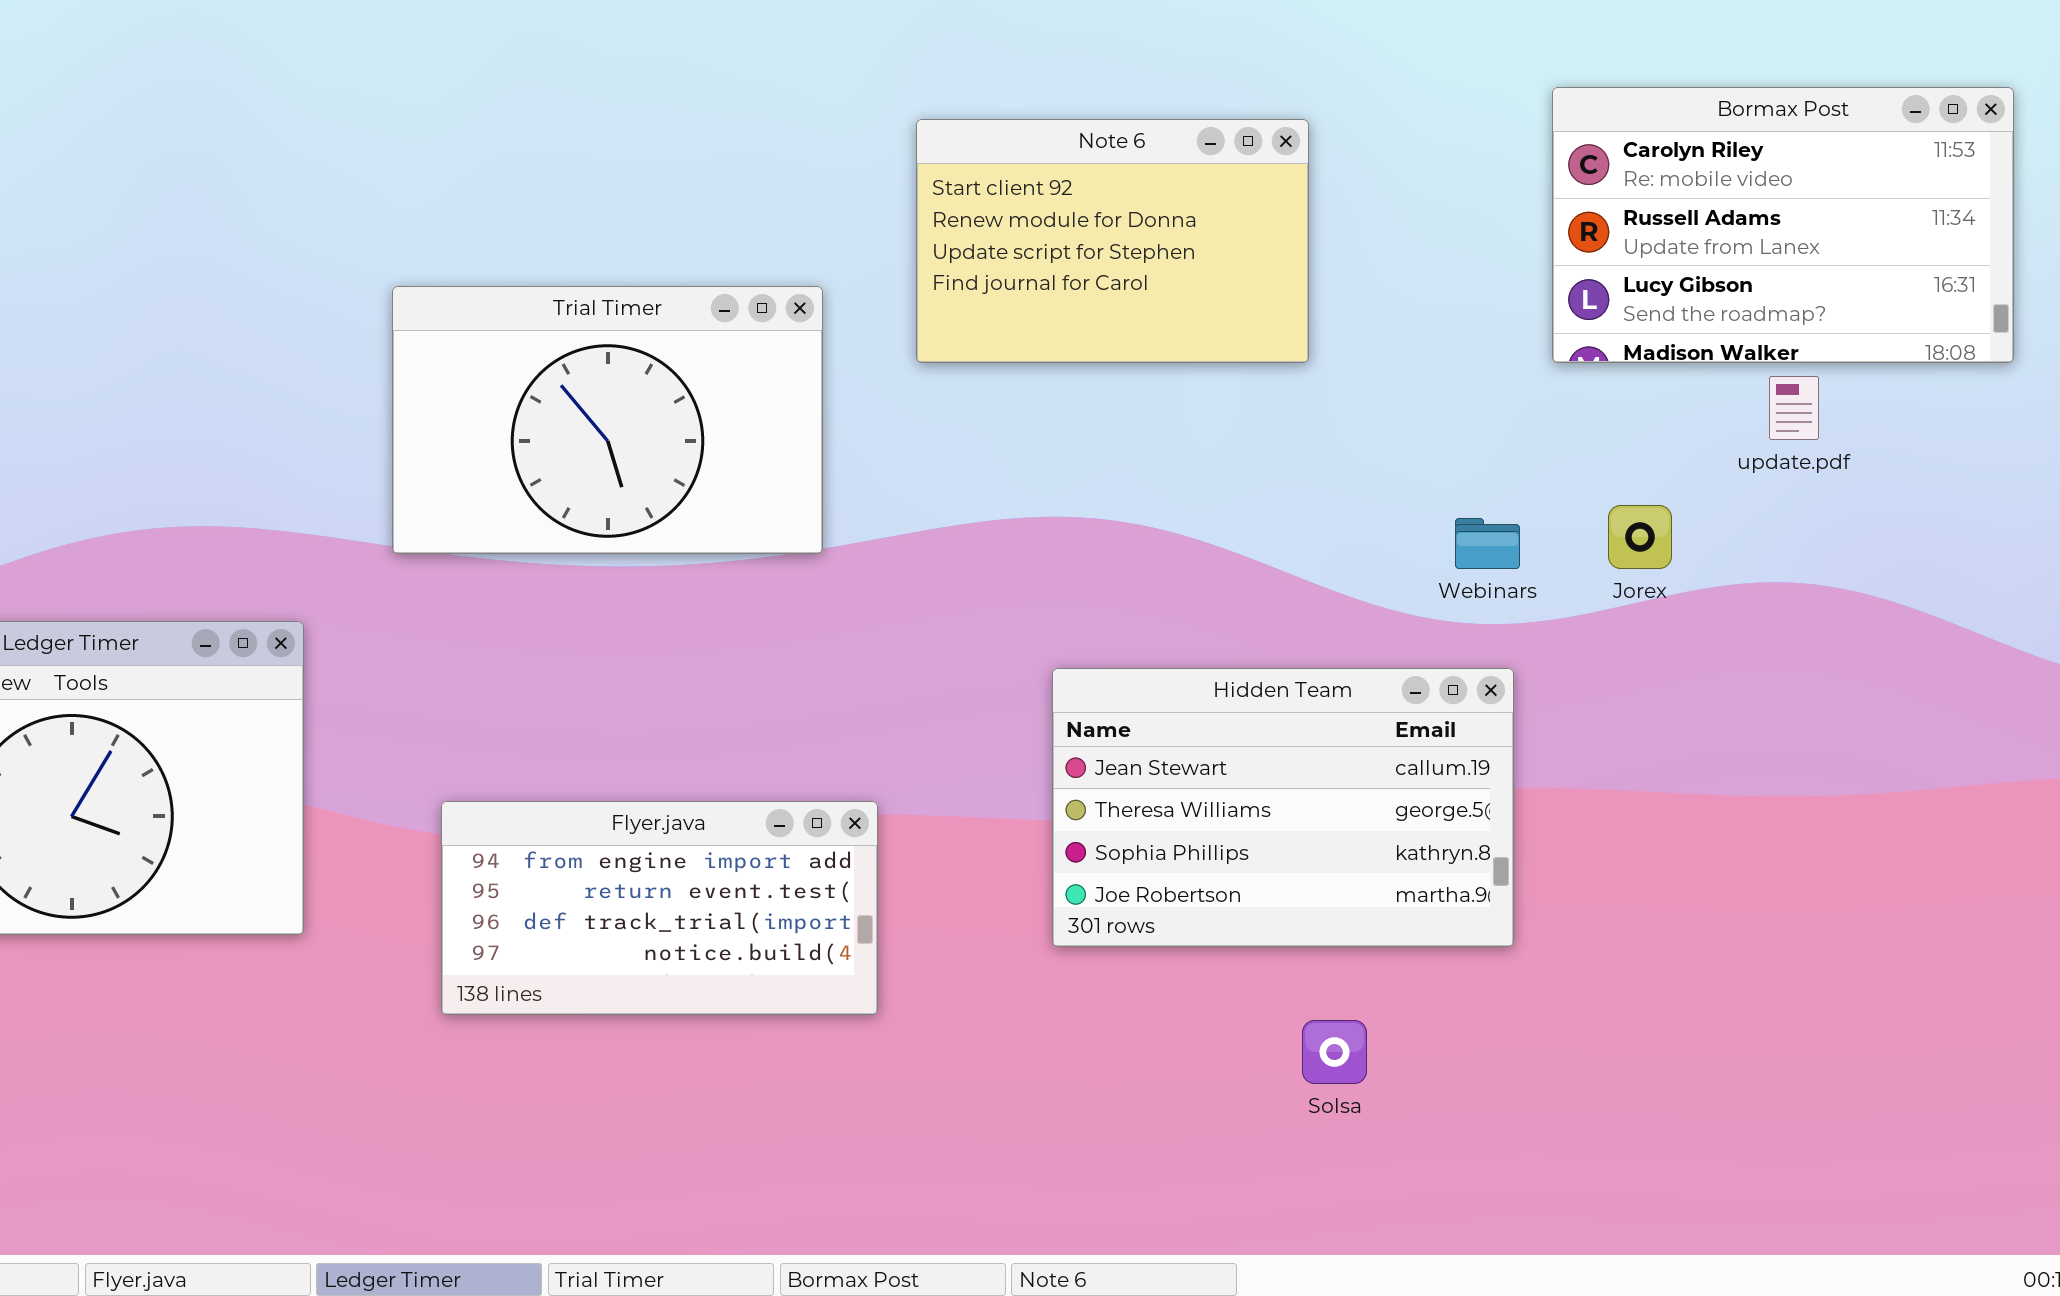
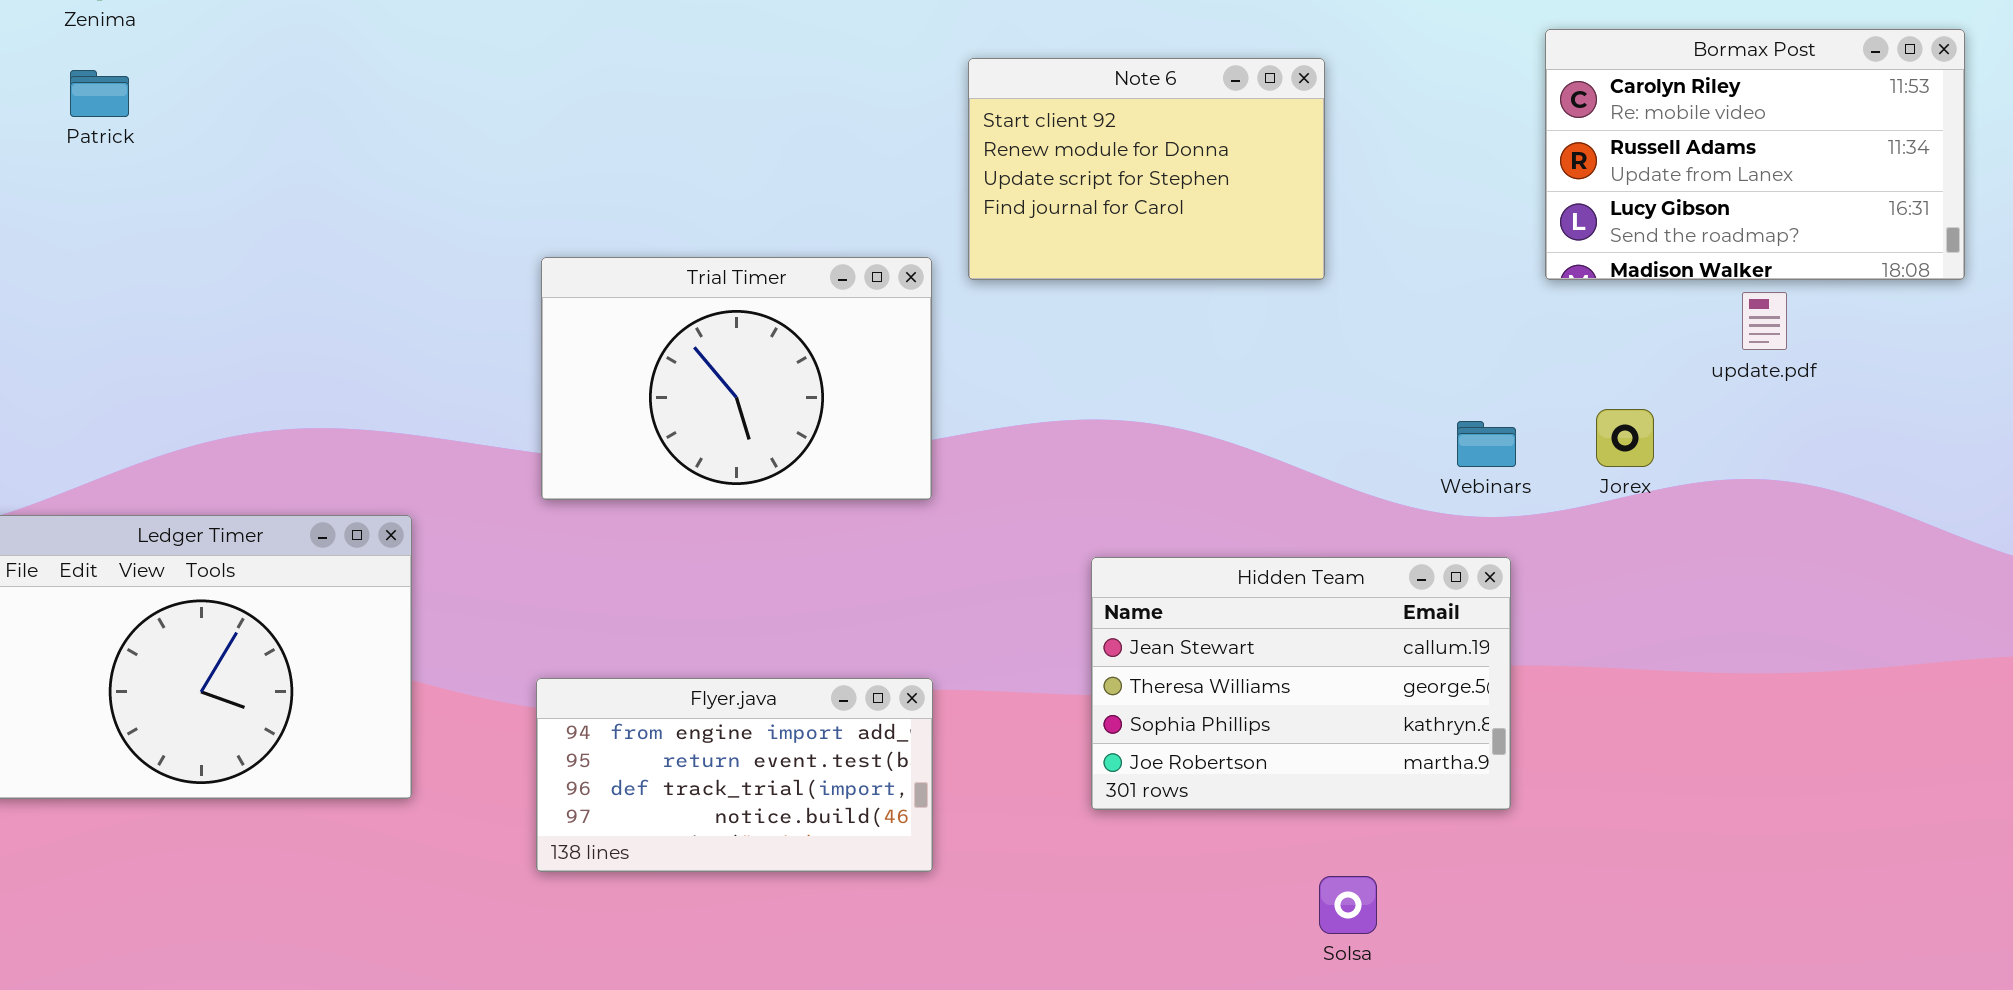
Trial Timer: [392,286,823,554] -> [541,257,932,500], moved

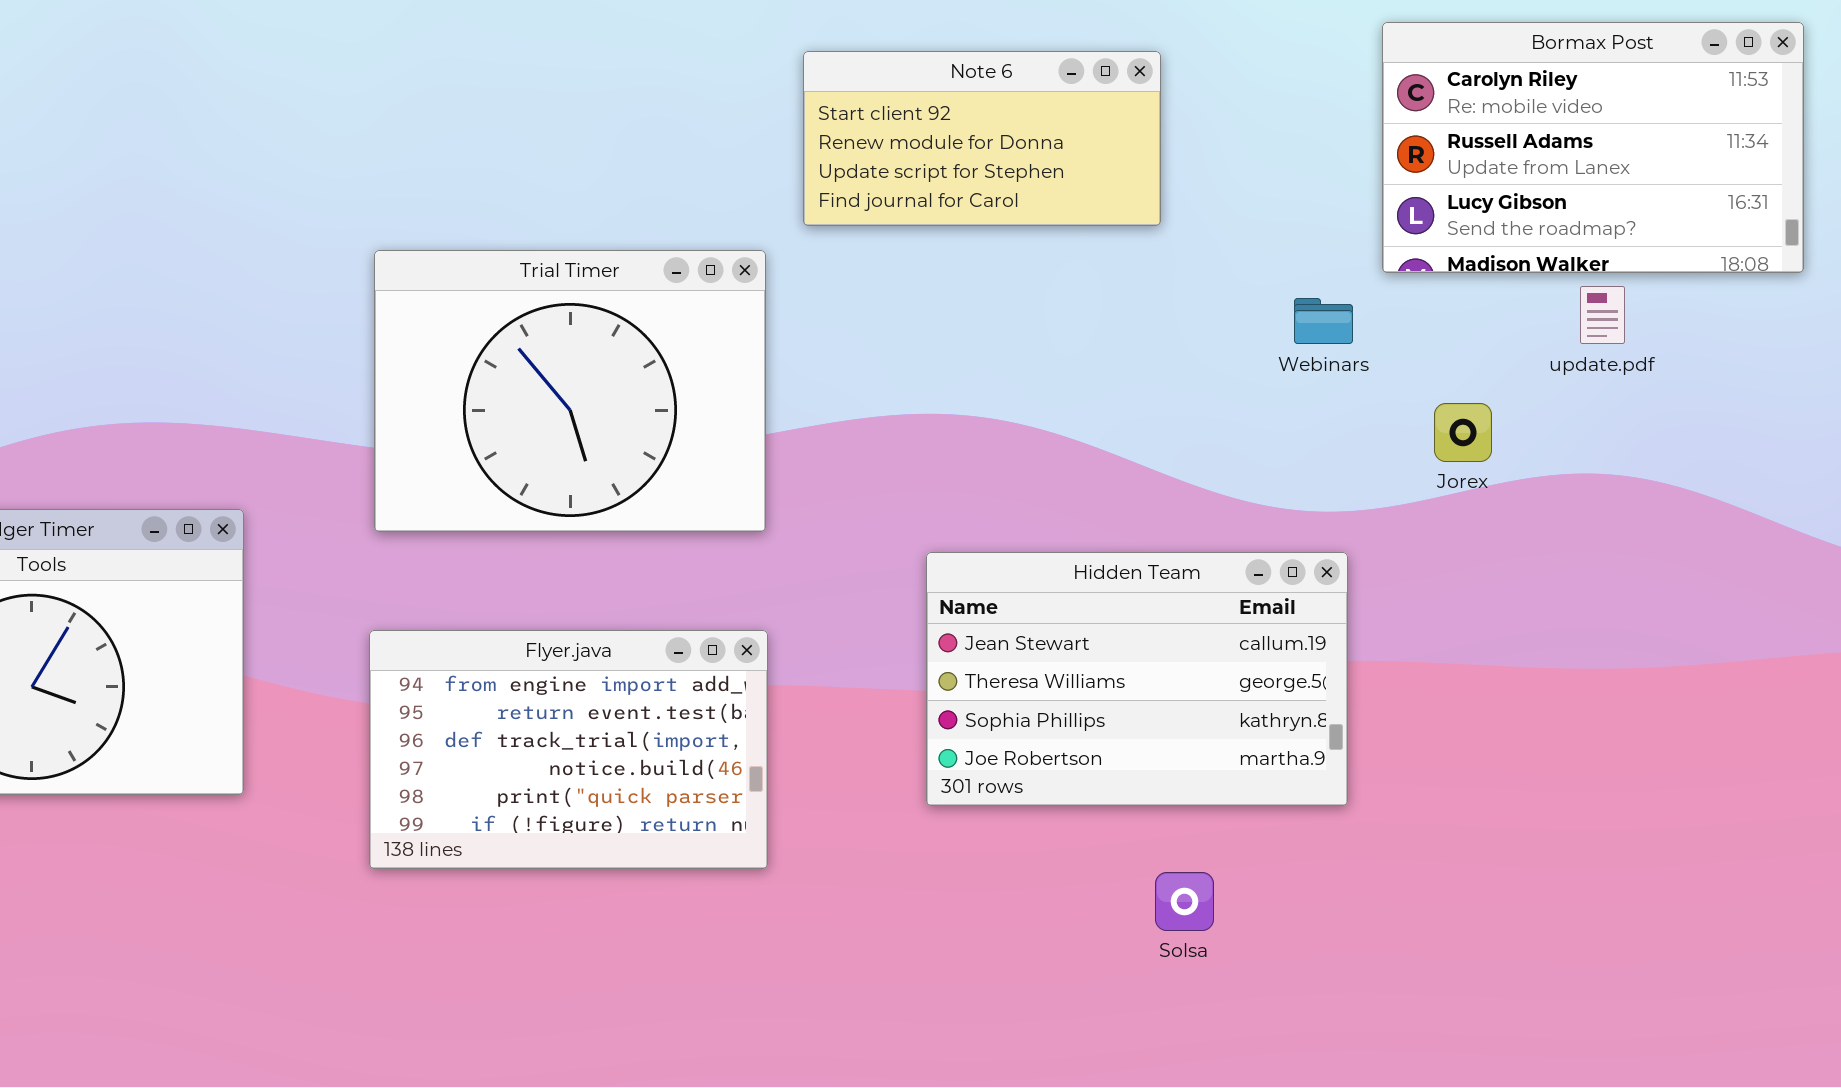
Note 6: [968,58,1325,280] -> [803,51,1161,226], resized
Trial Timer: [541,257,932,500] -> [374,250,766,532], resized
Webinars: [1457,421,1516,467] -> [1294,298,1353,344], moved
Flyer.java: [536,678,933,872] -> [369,630,768,869], resized

